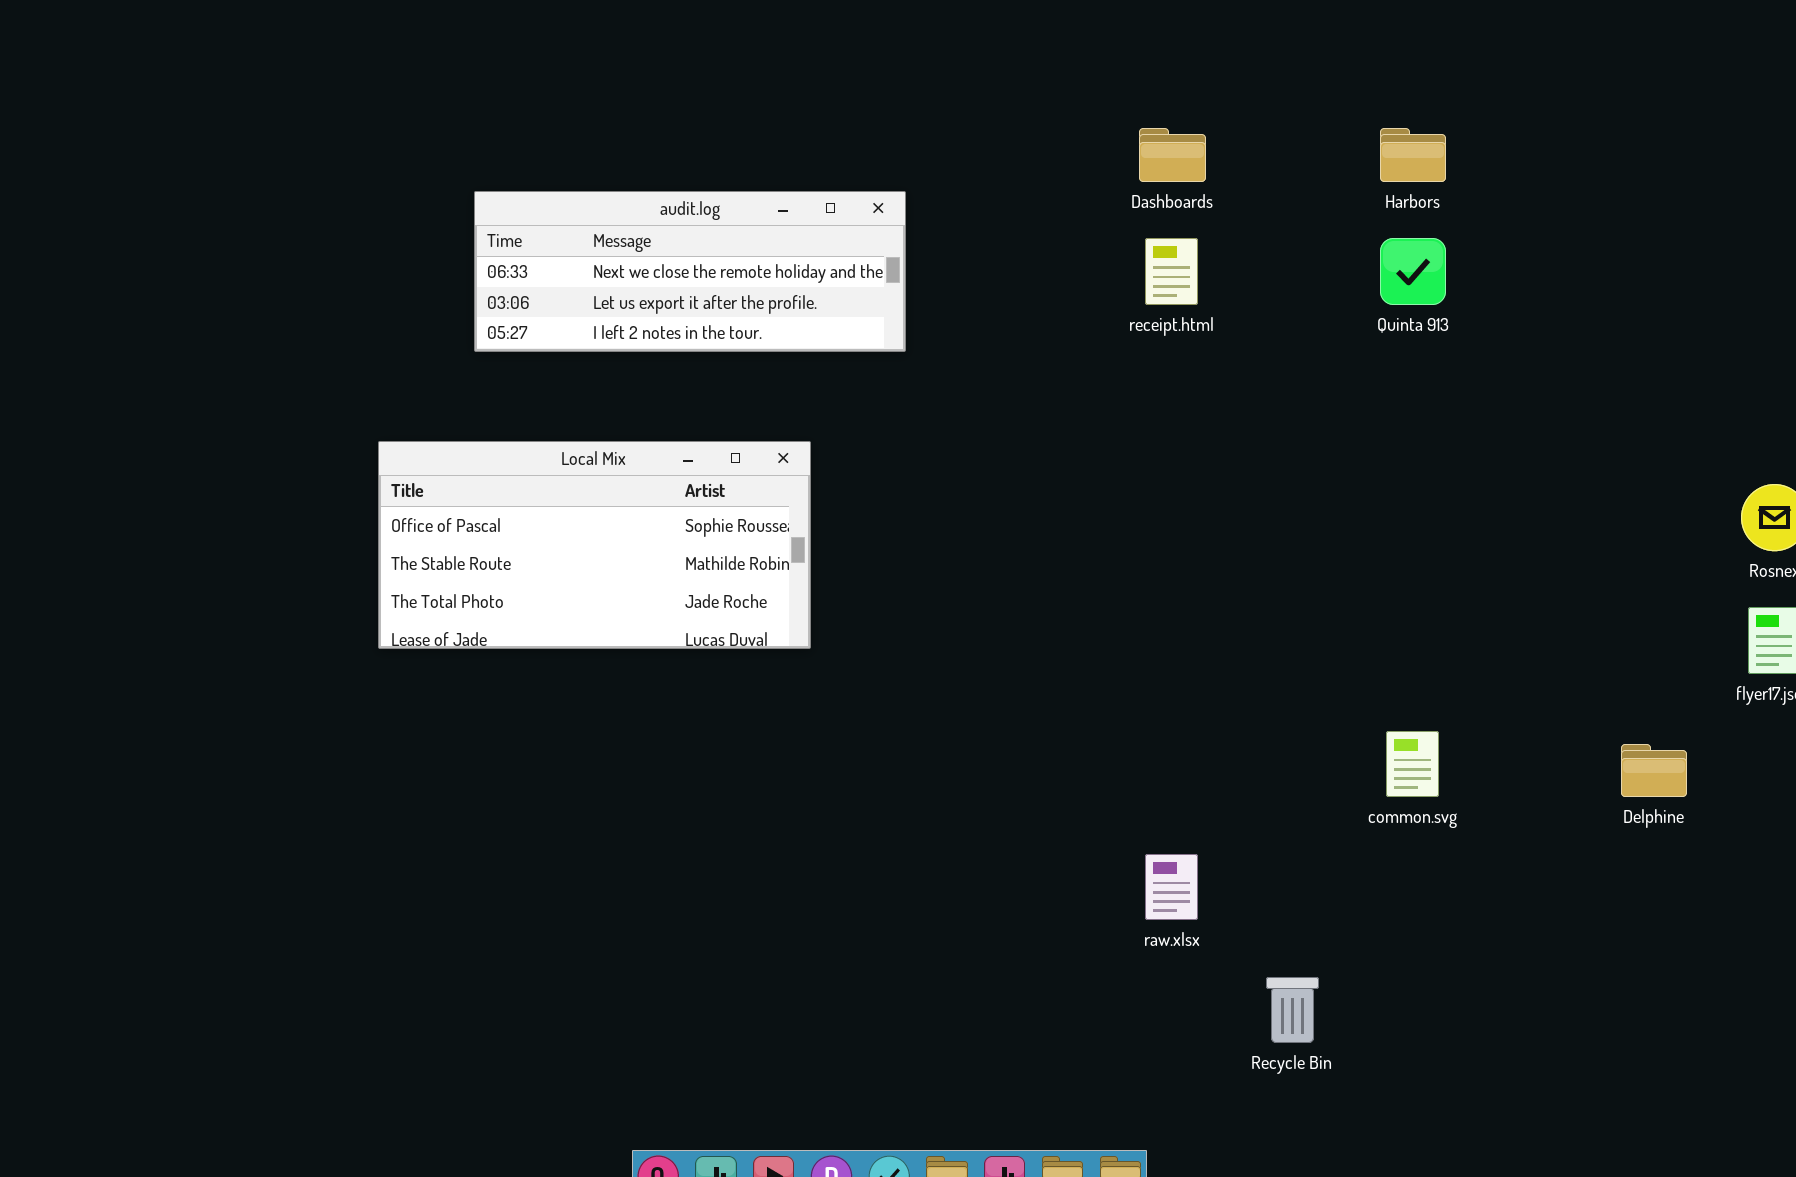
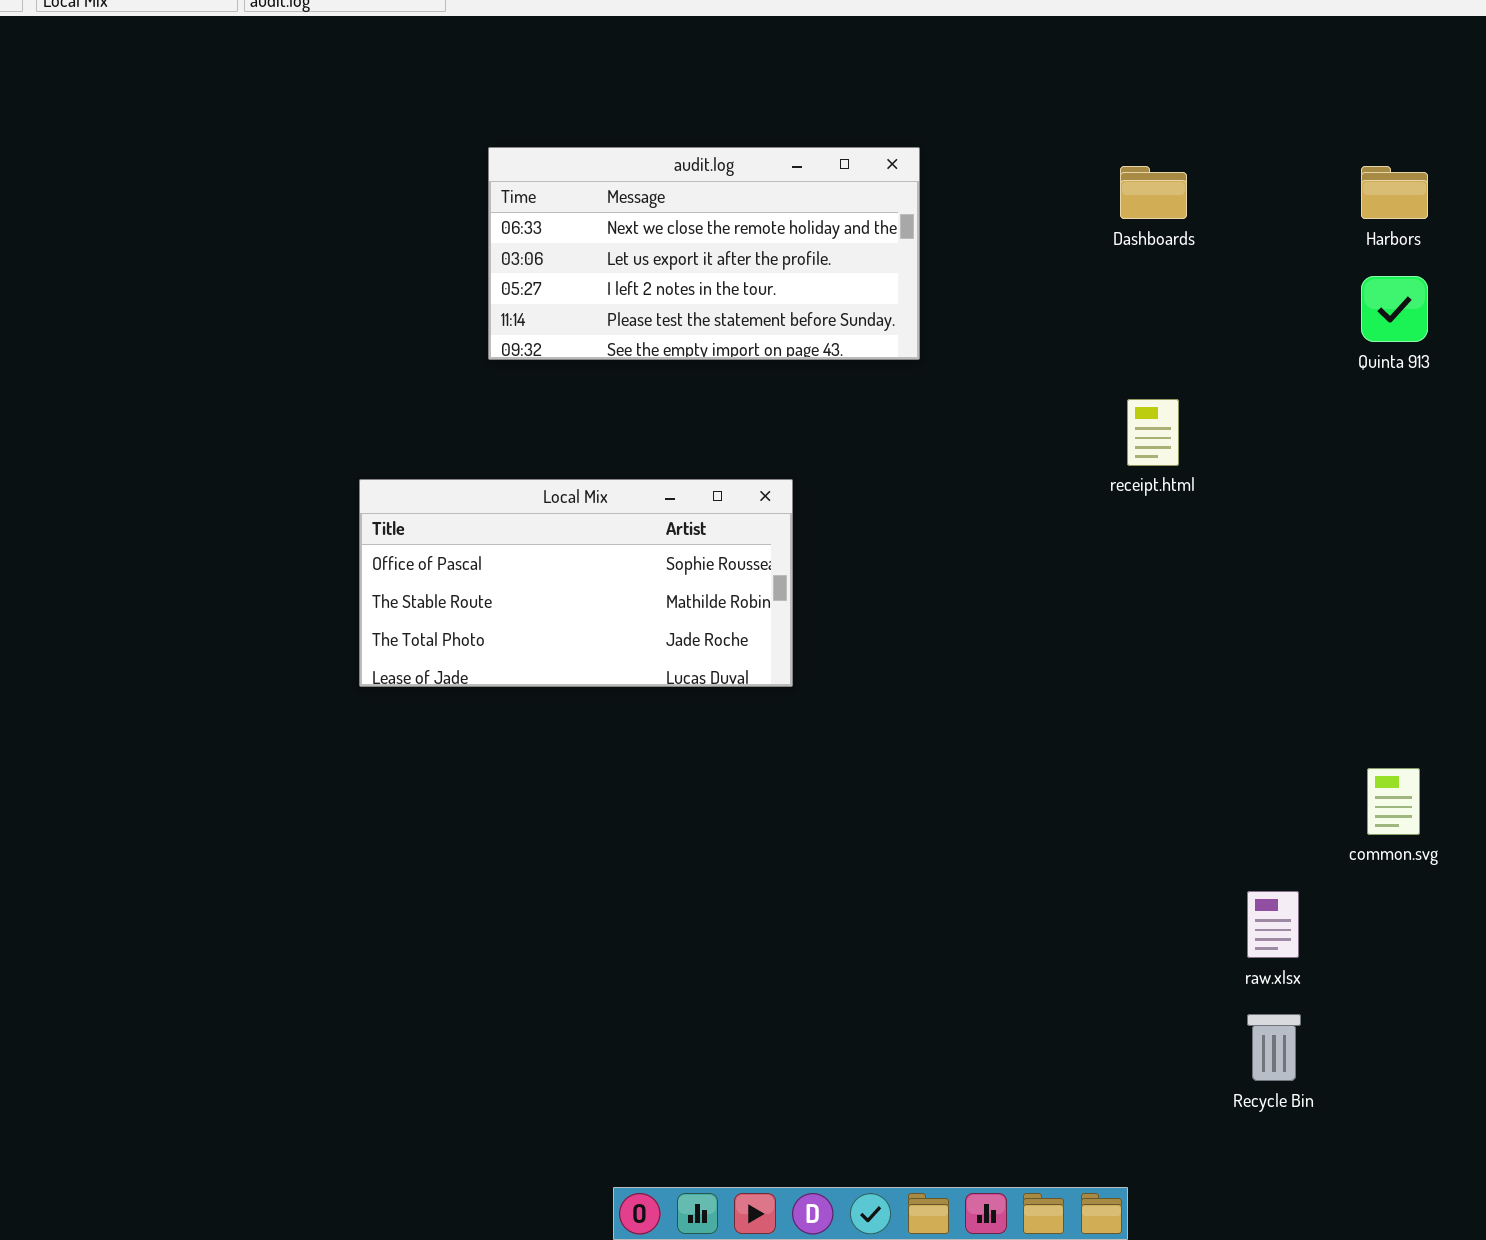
audit.log: [474,191,906,352] -> [488,147,920,360], moved, resized
receipt.html: [1145,238,1198,305] -> [1127,399,1179,466], moved
raw.xlsx: [1145,854,1198,920] -> [1247,891,1299,958], moved

